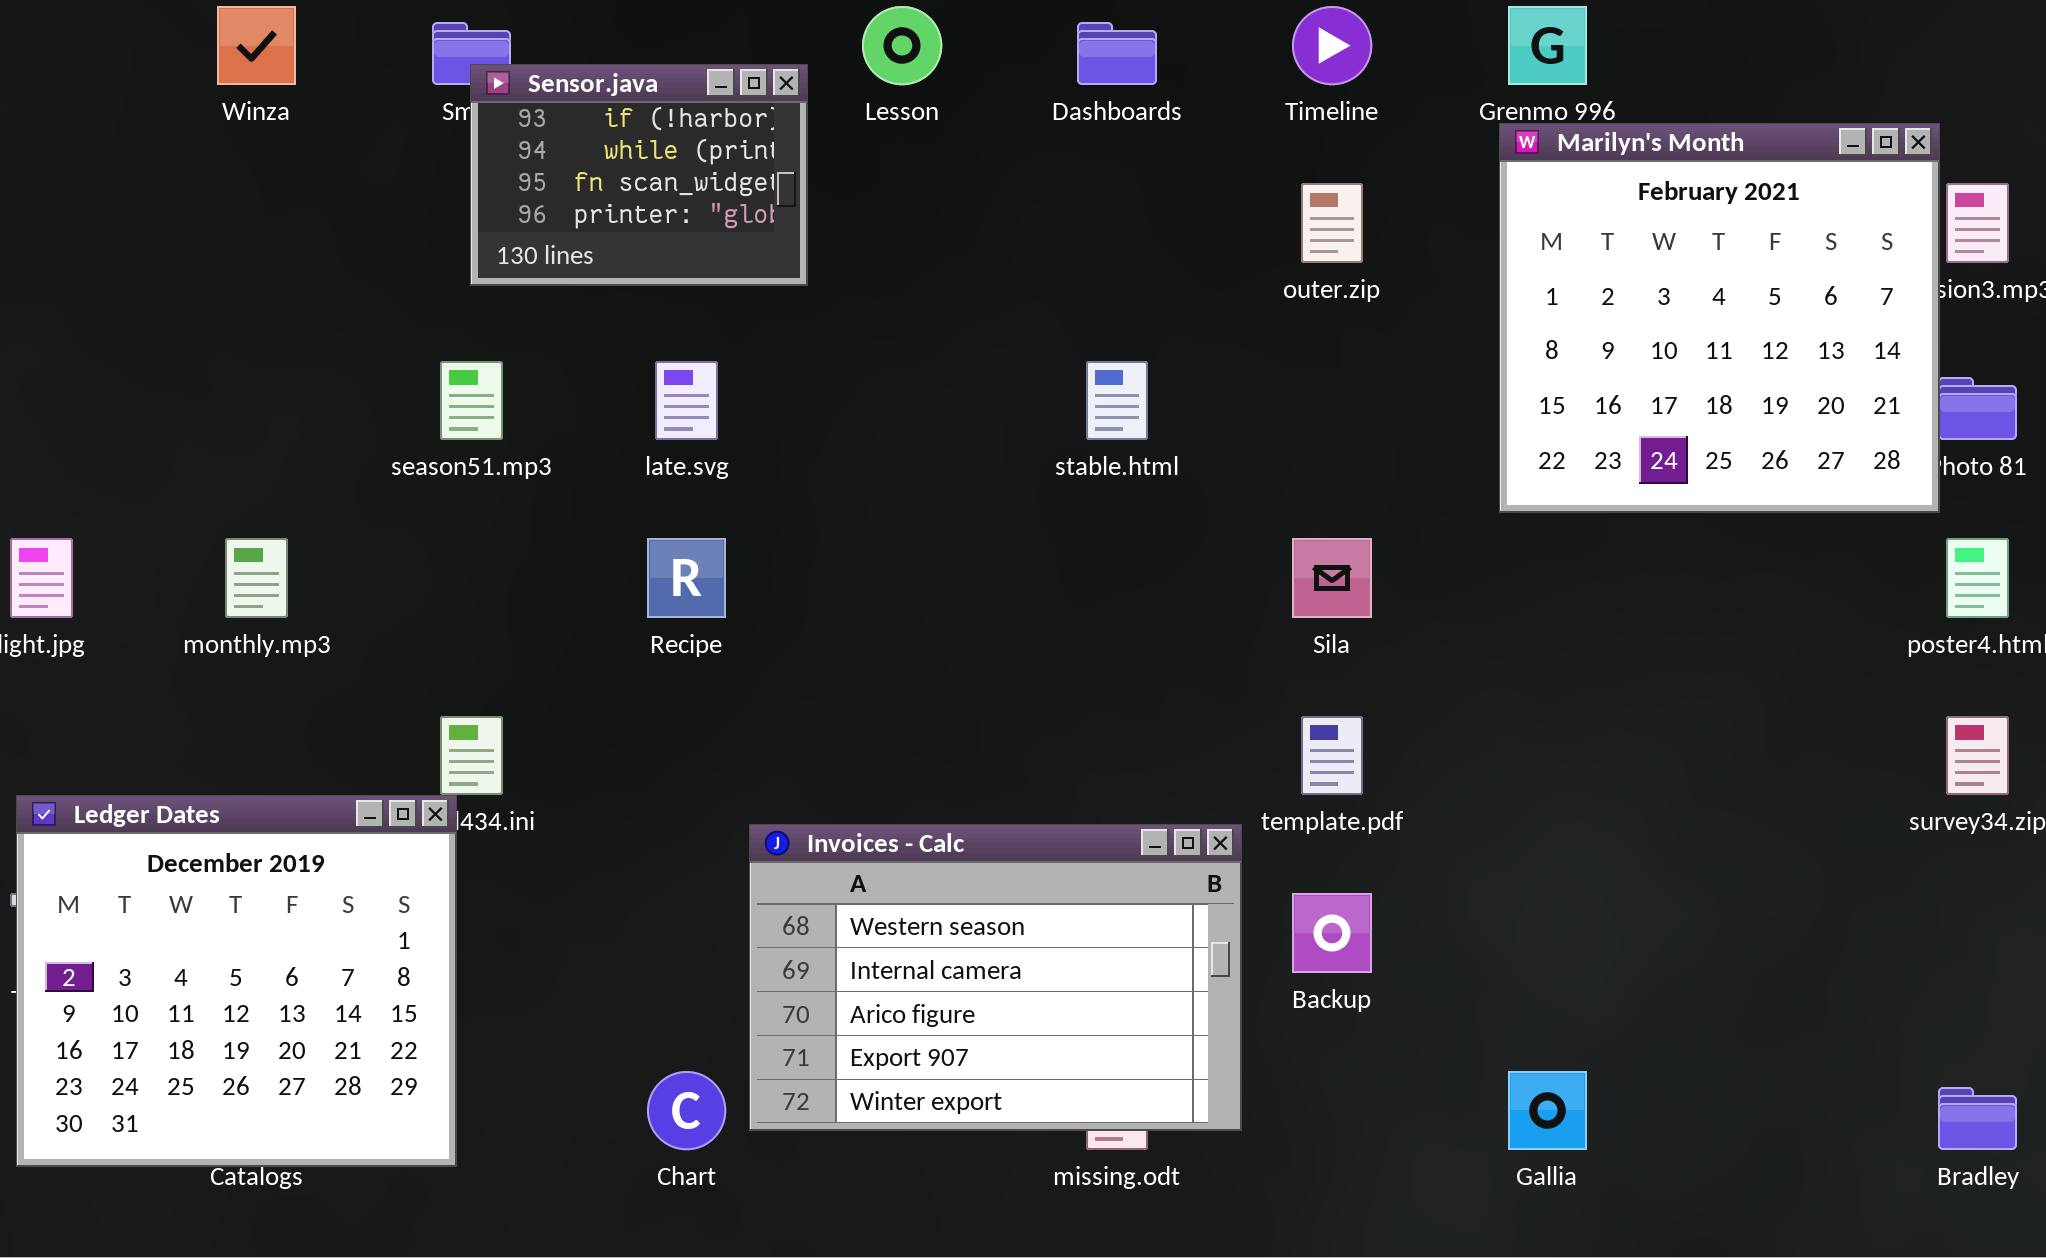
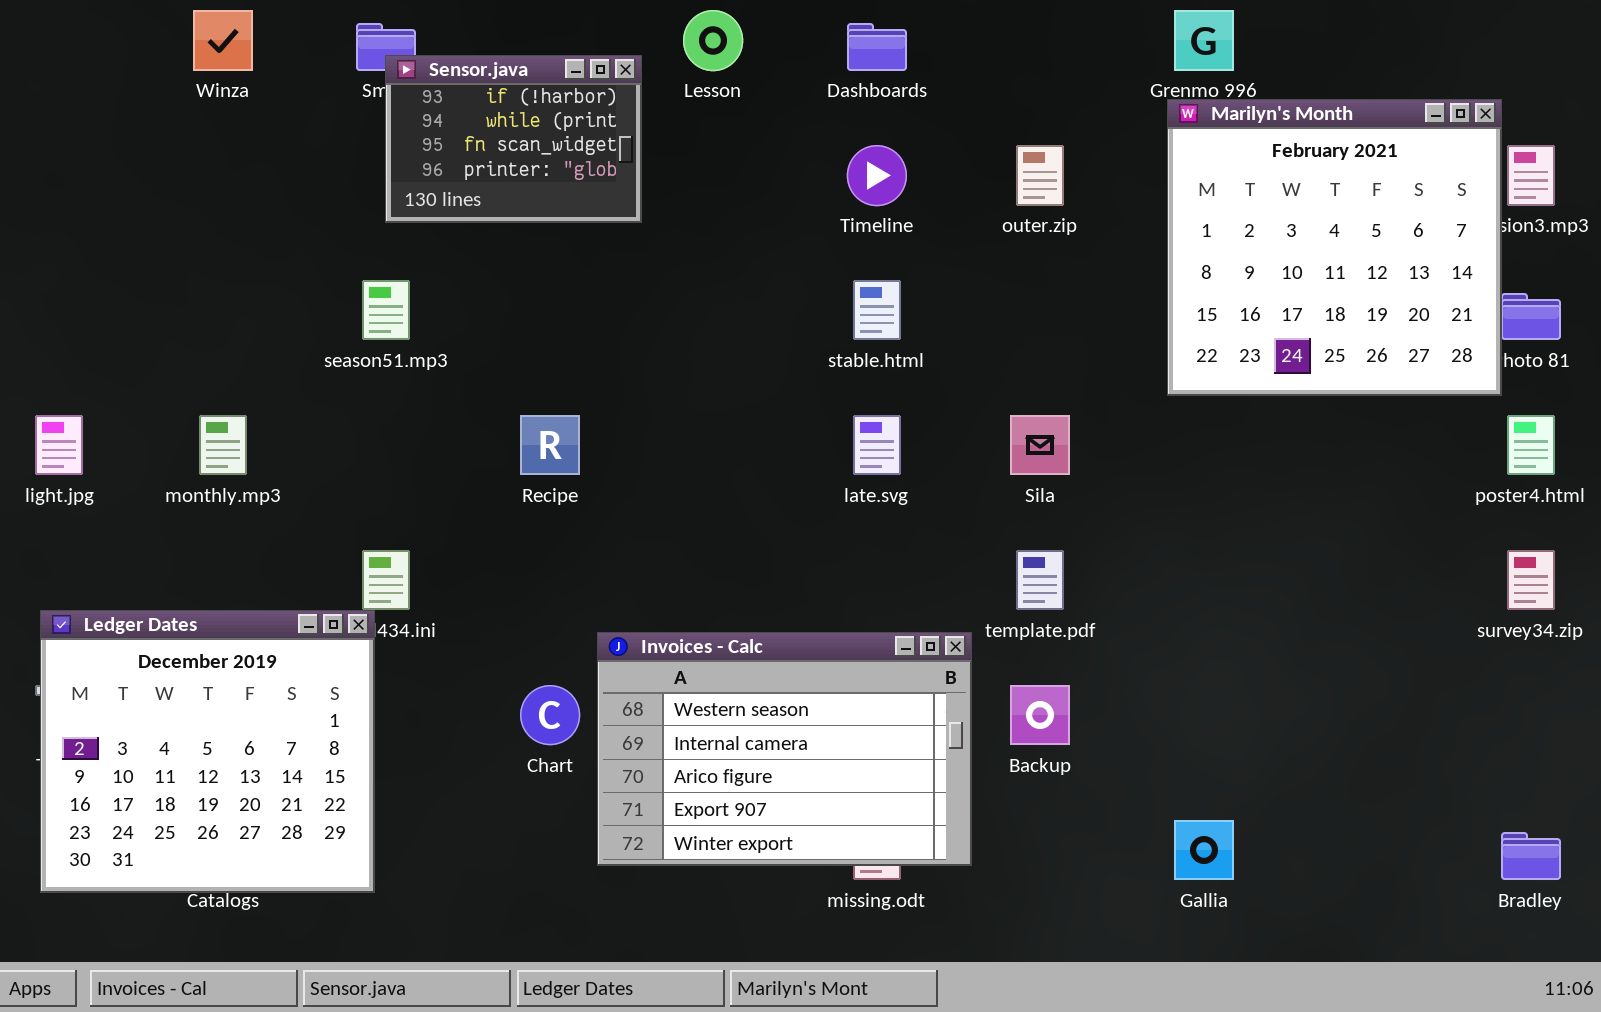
Timeline: [1292,6,1372,85] -> [847,145,907,206], moved
late.svg: [655,361,718,440] -> [853,415,901,475], moved
Chart: [647,1071,726,1150] -> [520,685,580,745], moved

